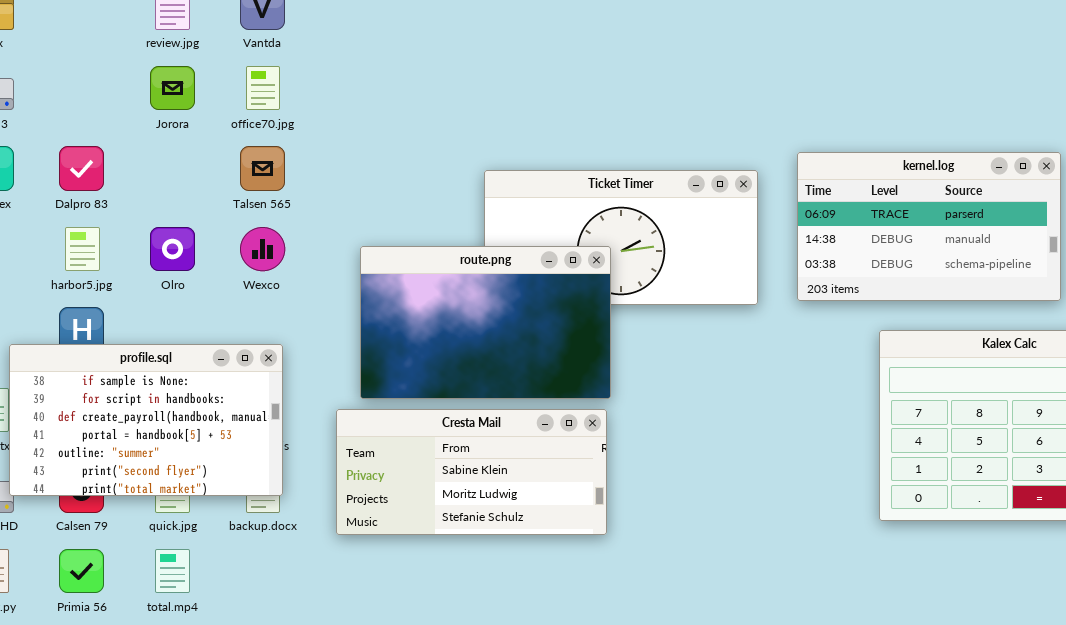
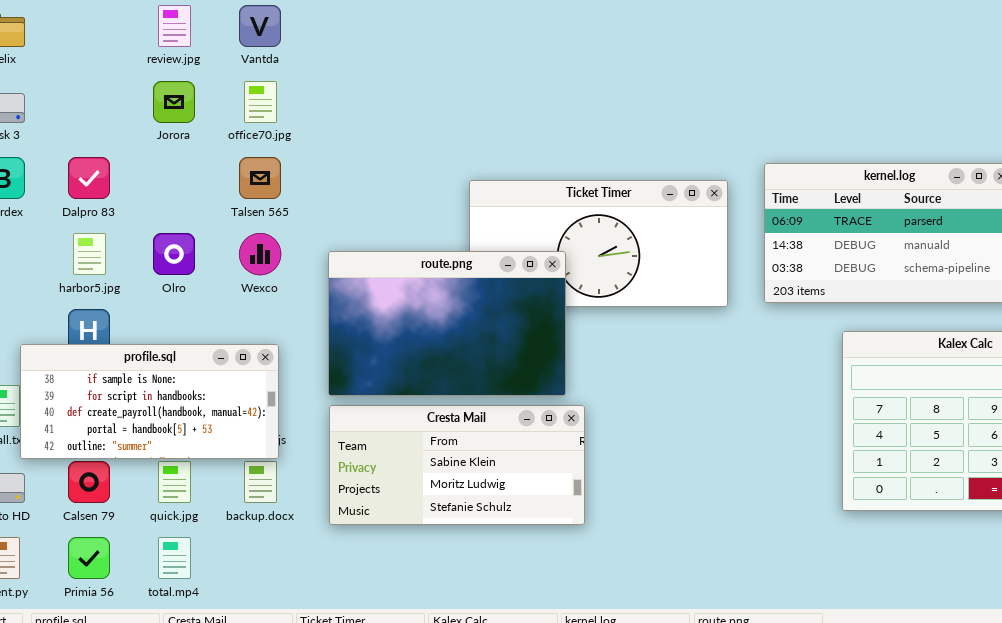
route.png: [360,246,611,399] -> [328,251,566,396], moved
profile.sql: [9,344,283,496] -> [20,344,279,459], resized

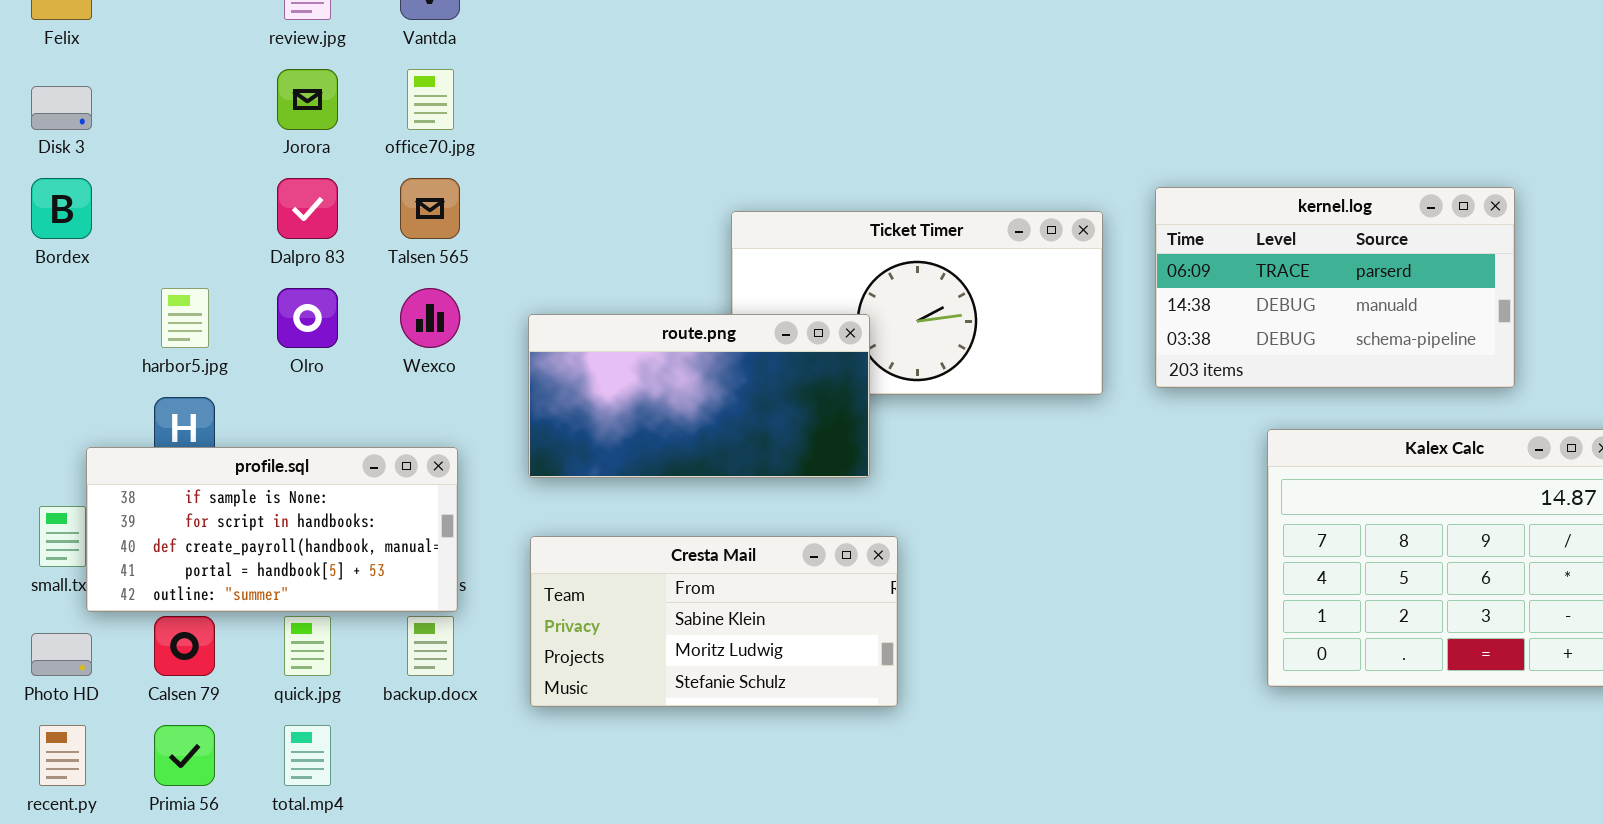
Dalpro 83: [68,157,110,199] -> [277,178,338,239], moved
route.png: [328,251,566,396] -> [528,314,870,478], resized

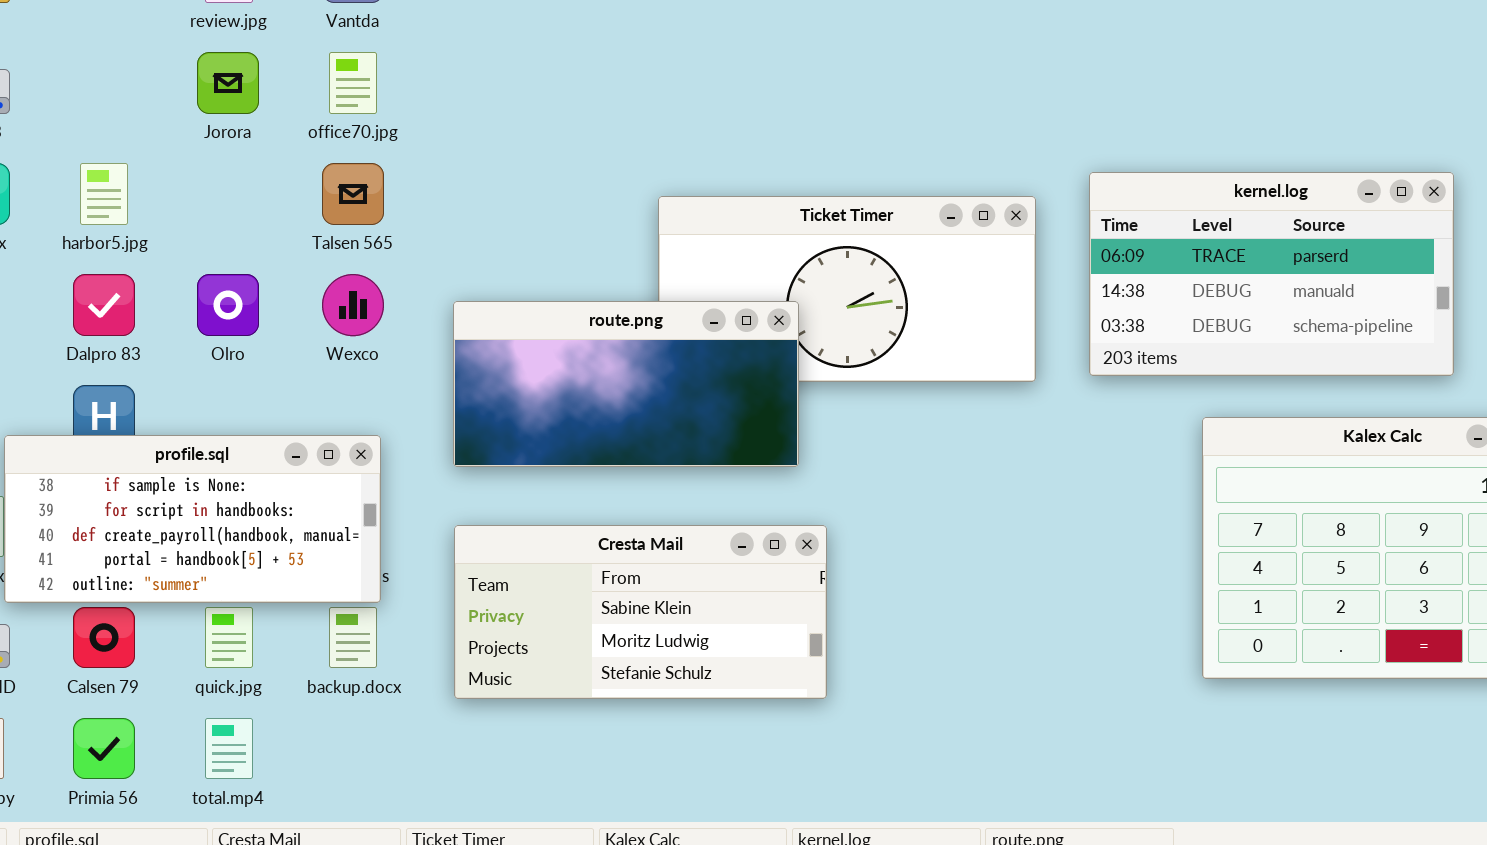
Dalpro 83: [277,178,338,239] -> [73,274,135,336], moved
harbor5.jpg: [161,288,209,348] -> [80,163,128,225], moved

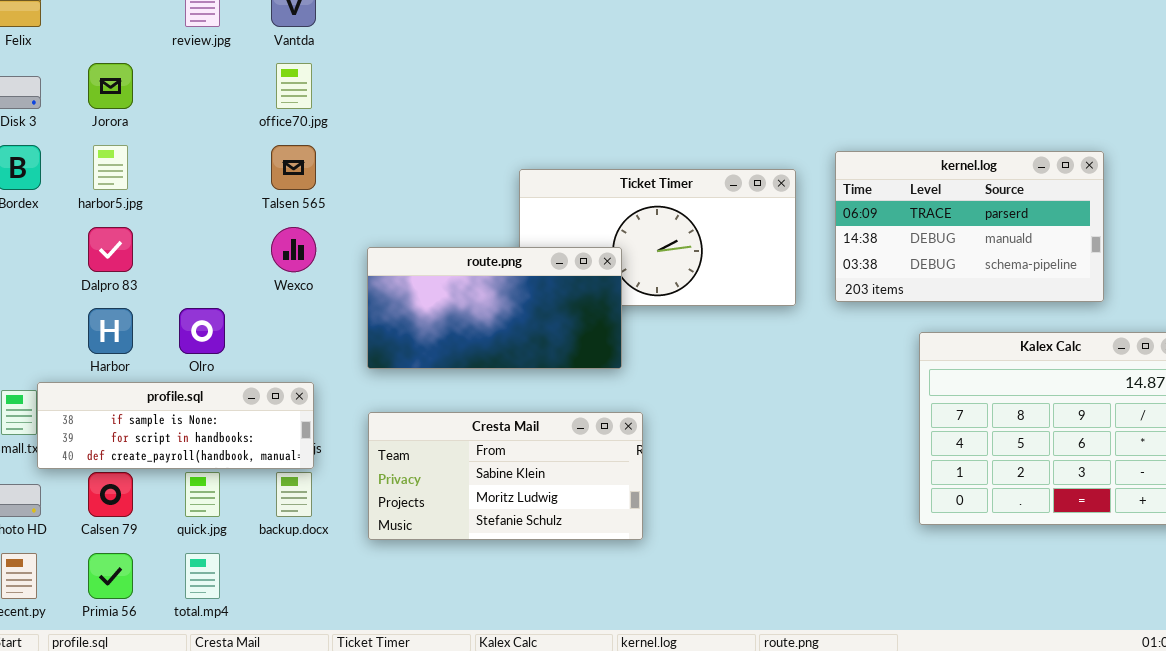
Jorora: [197,52,259,114] -> [88,63,133,109], moved
Olro: [197,274,259,336] -> [179,308,225,354], moved
profile.sql: [4,435,381,603] -> [37,382,314,469], resized

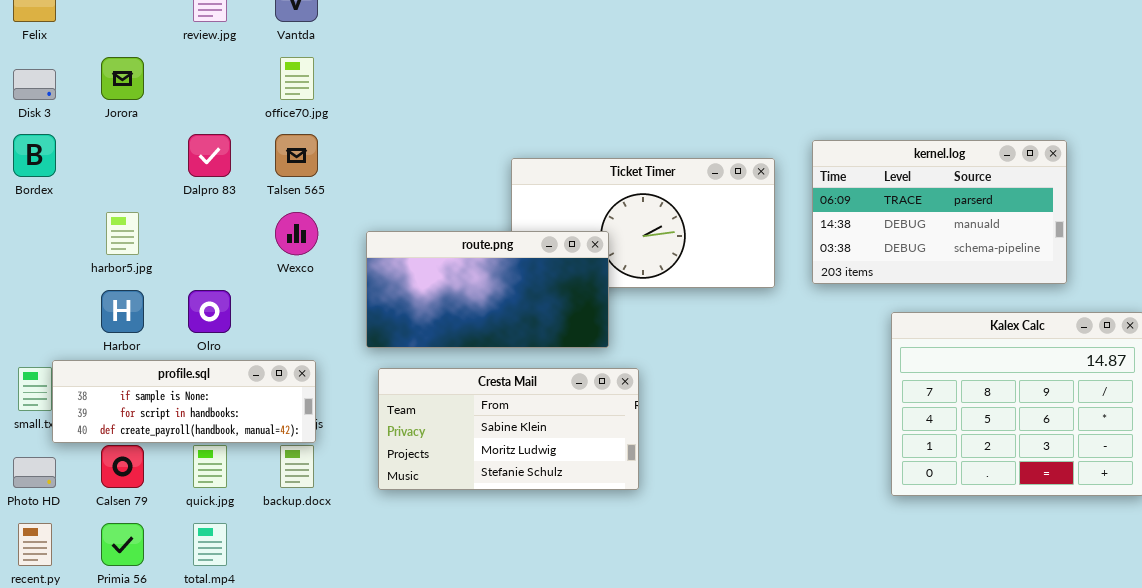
harbor5.jpg: [93,145,128,190] -> [106,212,139,255], moved
Dalpro 83: [88,227,133,272] -> [188,134,231,177], moved
Cresta Mail: [368,412,643,540] -> [378,368,639,490], moved

